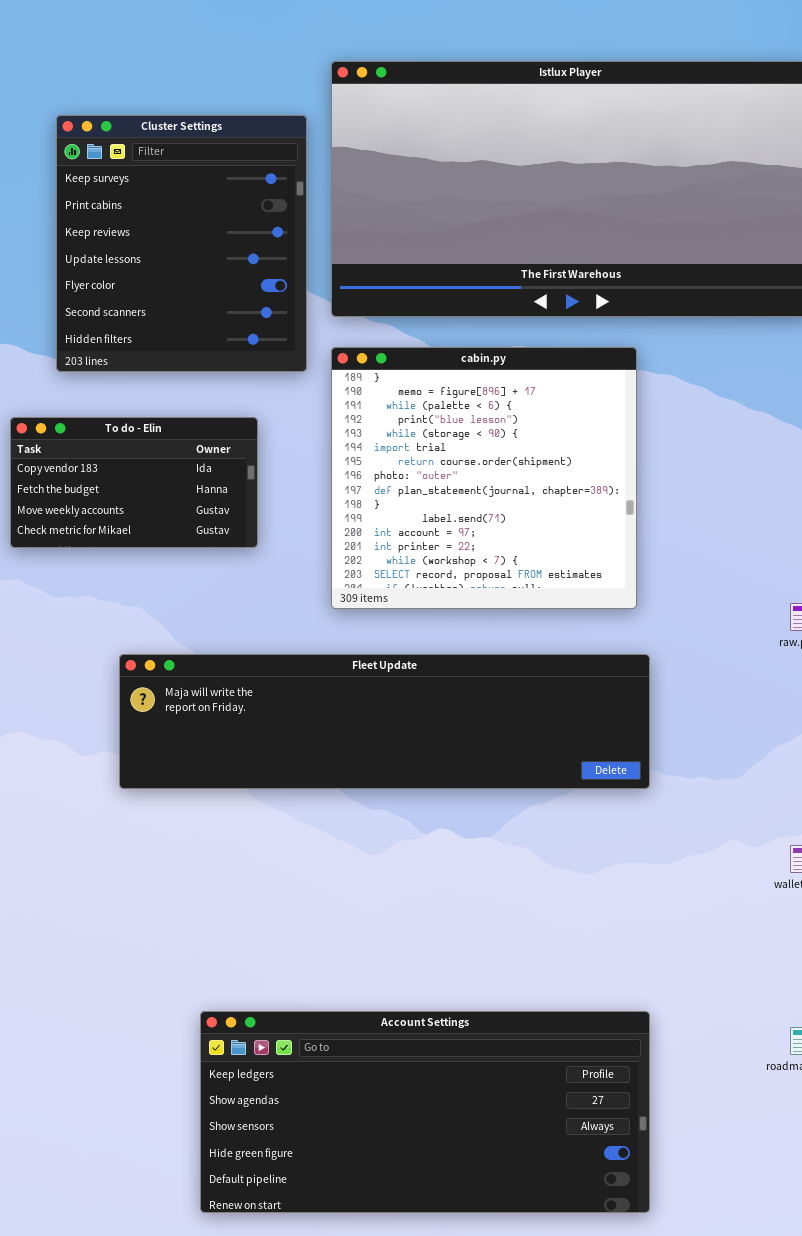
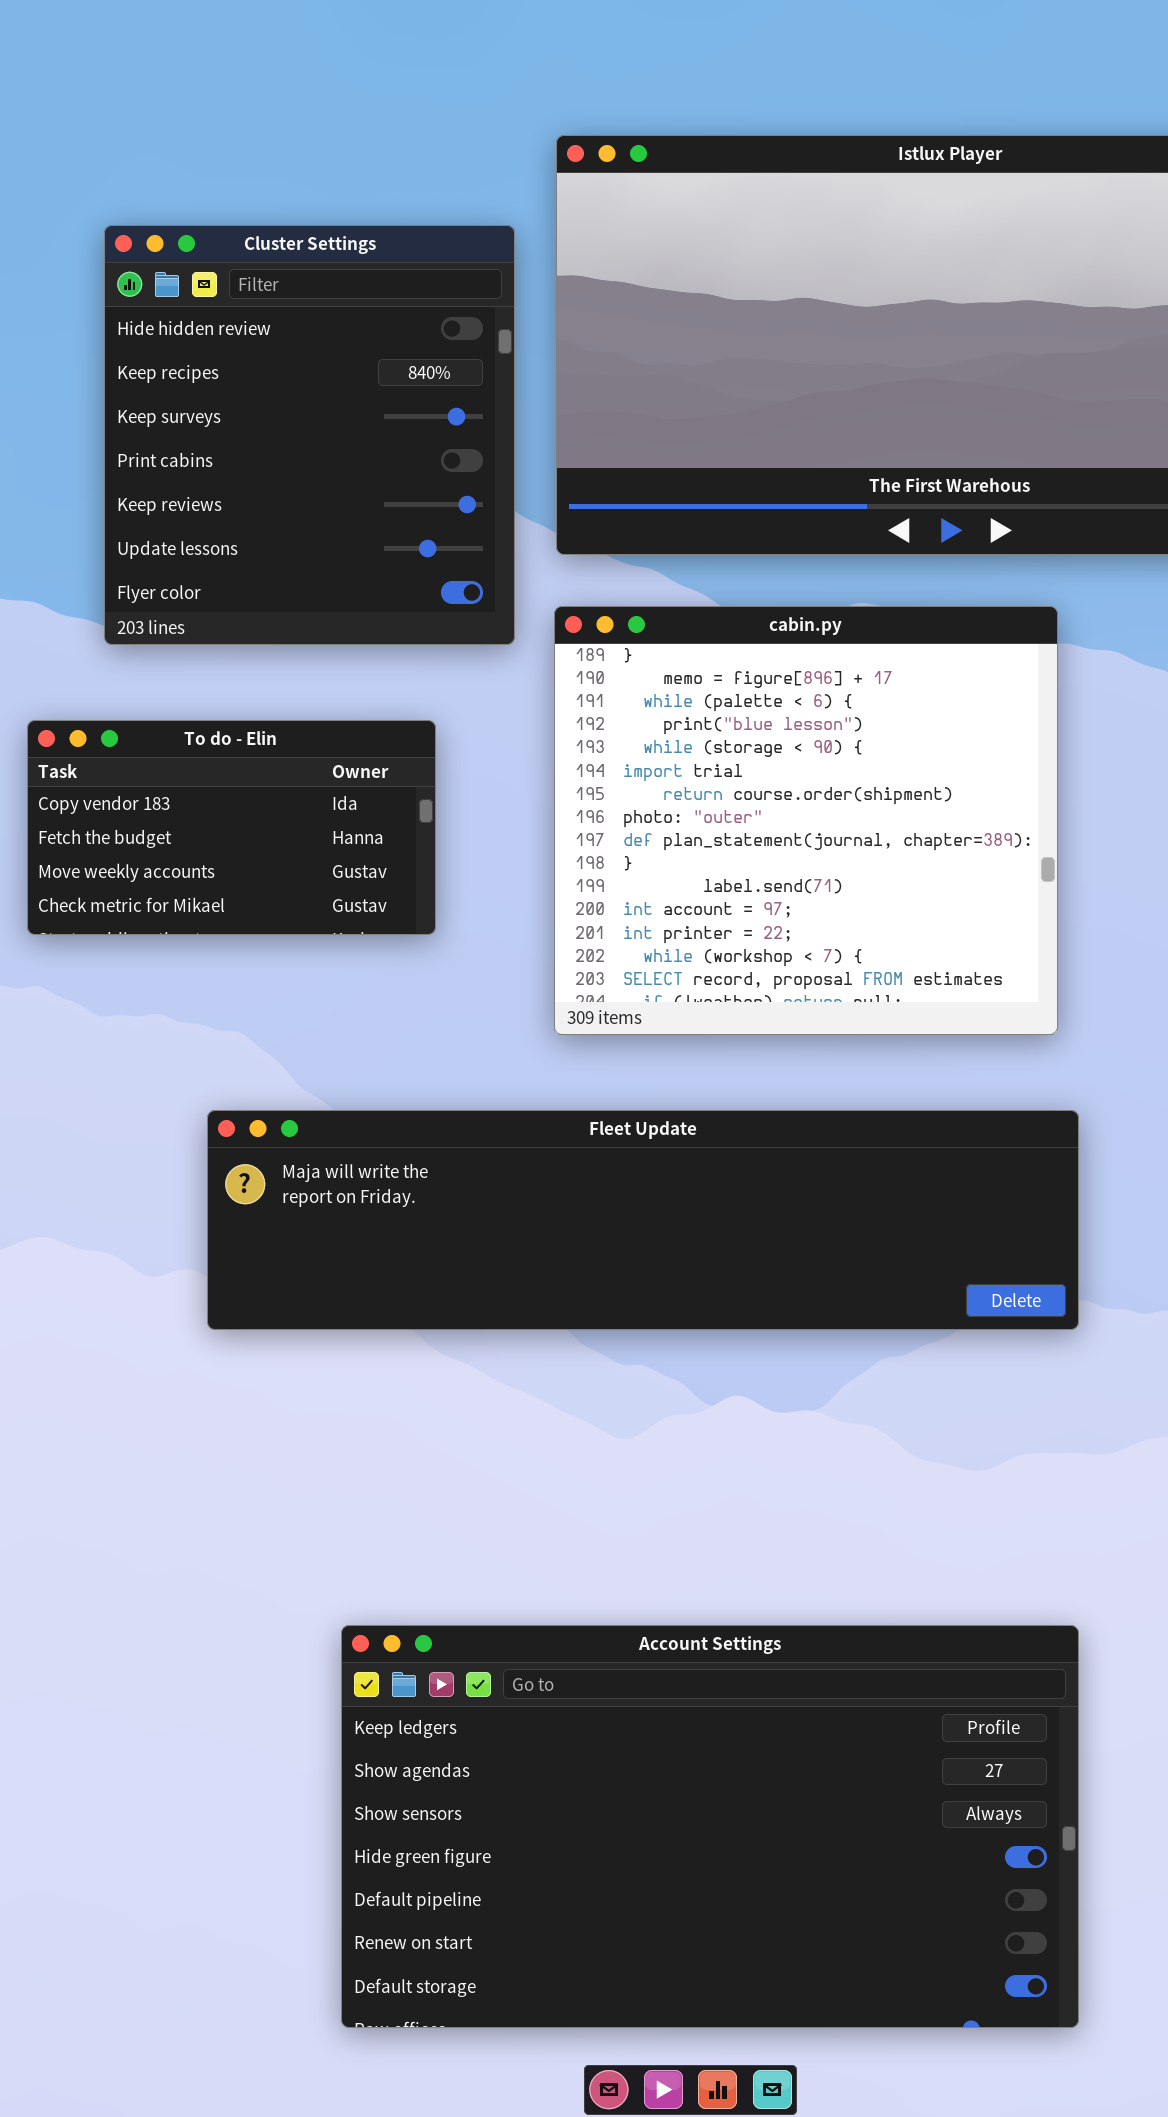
Cluster Settings: [56,115,307,372] -> [104,225,515,645], scrolled up 2 rows
Account Settings: [200,1011,650,1213] -> [341,1625,1079,2028], resized

